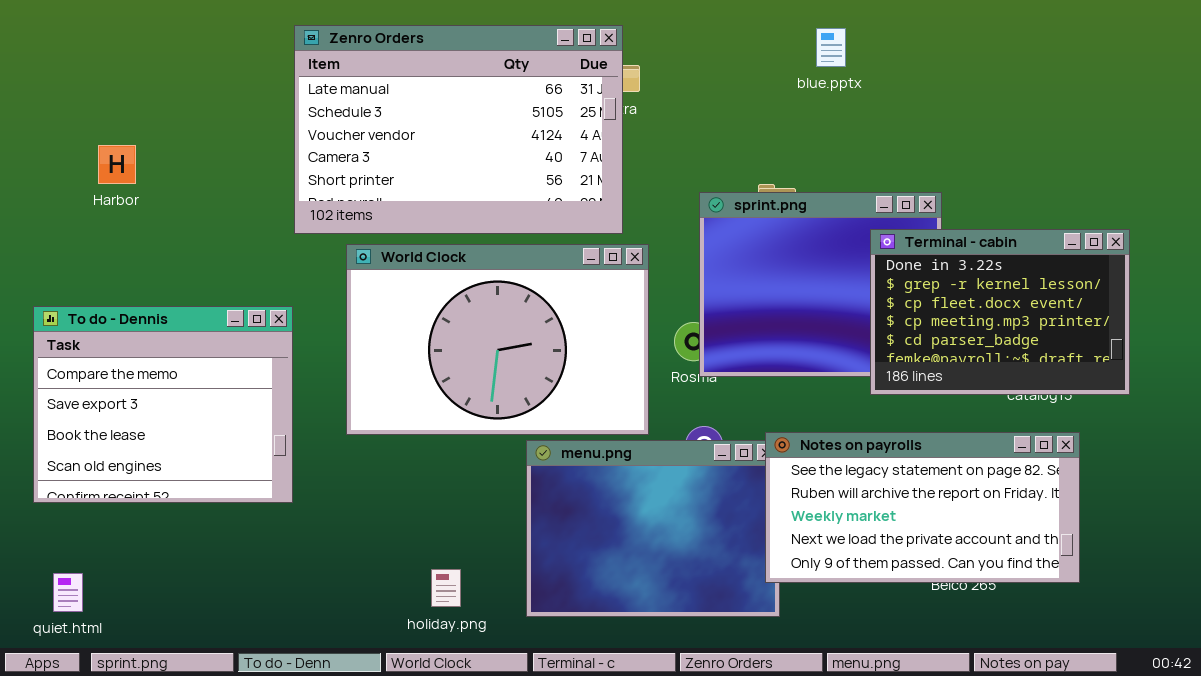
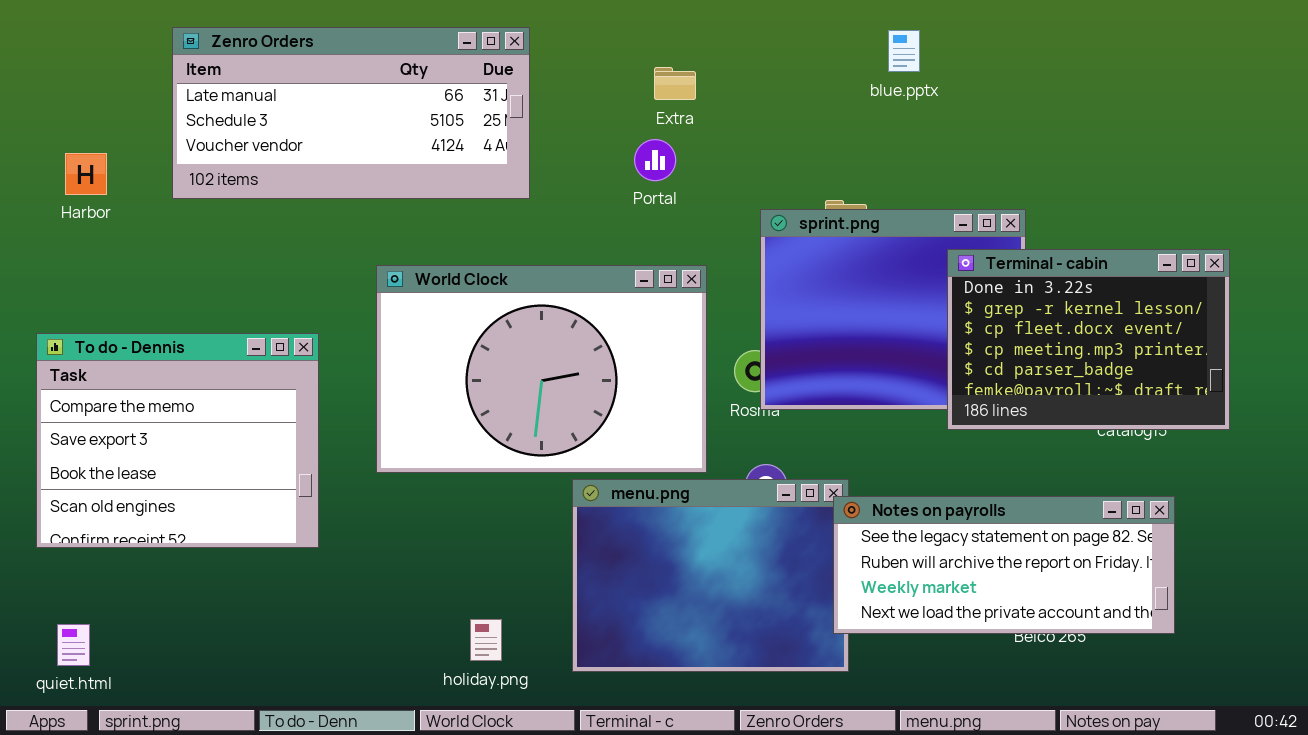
Zenro Orders: [294,25,623,234] -> [172,27,530,199], moved, resized
Harbor: [98,145,136,184] -> [65,153,107,195], moved
Notes on payrolls: [765,432,1080,583] -> [833,496,1175,634], resized

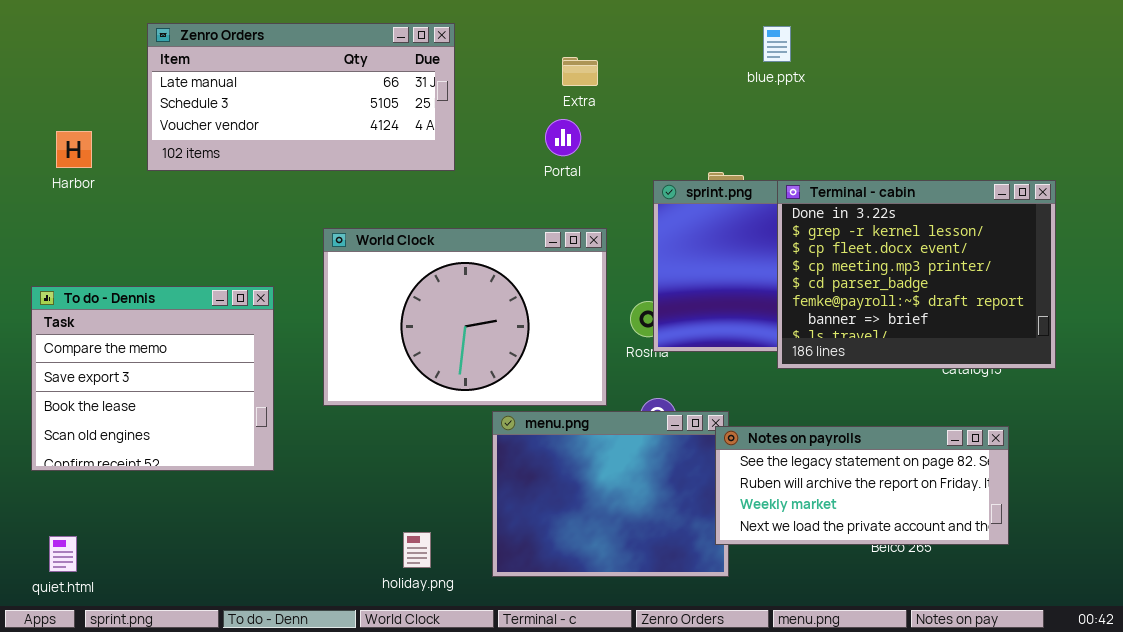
Terminal - cabin: [947,249,1230,430] -> [777,180,1056,369], resized

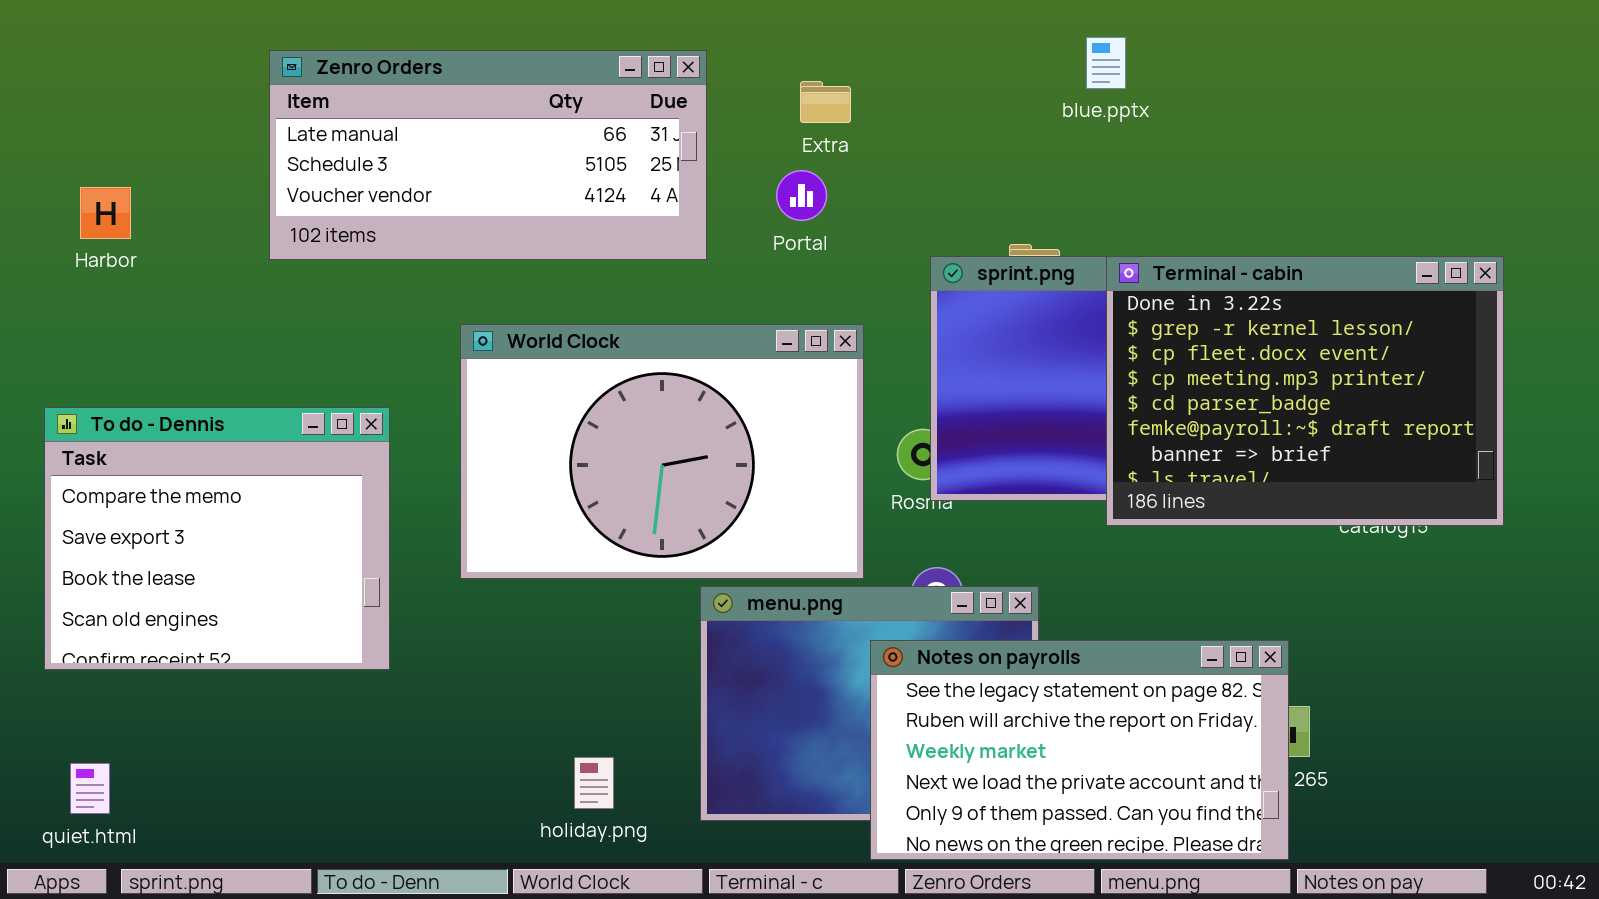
Zenro Orders: [147,23,455,171] -> [269,50,707,260], moved
Notes on payrolls: [715,426,1009,545] -> [870,640,1289,860], moved, resized

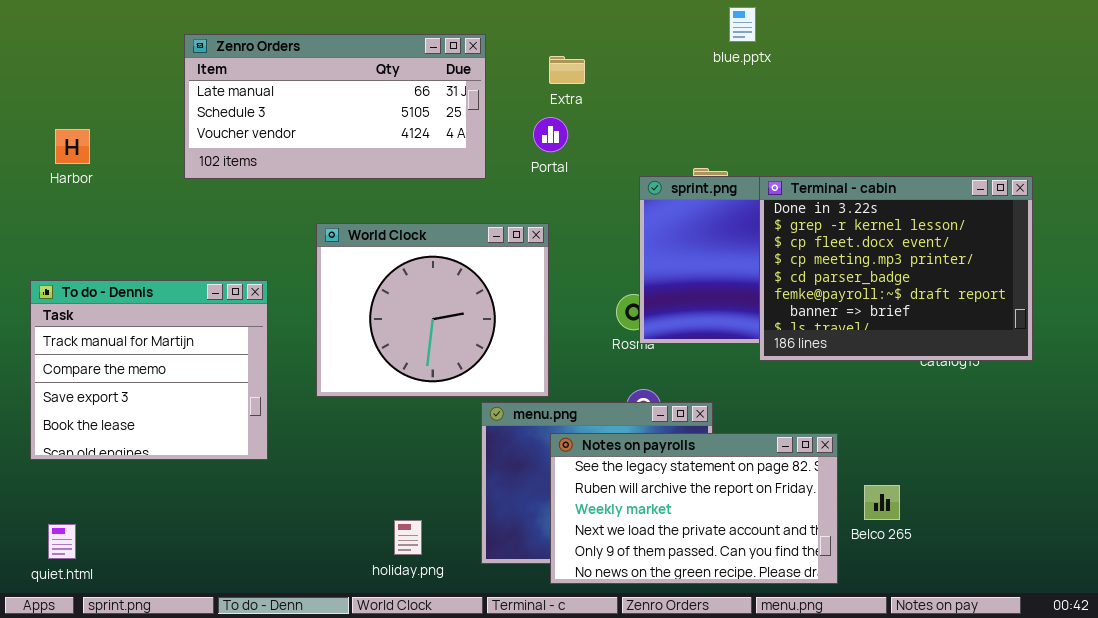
blue.pptx: [1086,37,1126,89] -> [729,7,756,42], moved
World Clock: [460,324,864,579] -> [316,223,549,397], resized
To do - Dennis: [44,407,390,670] -> [30,280,268,460], scrolled up 1 row
Notes on payrolls: [870,640,1289,860] -> [550,433,838,584], moved

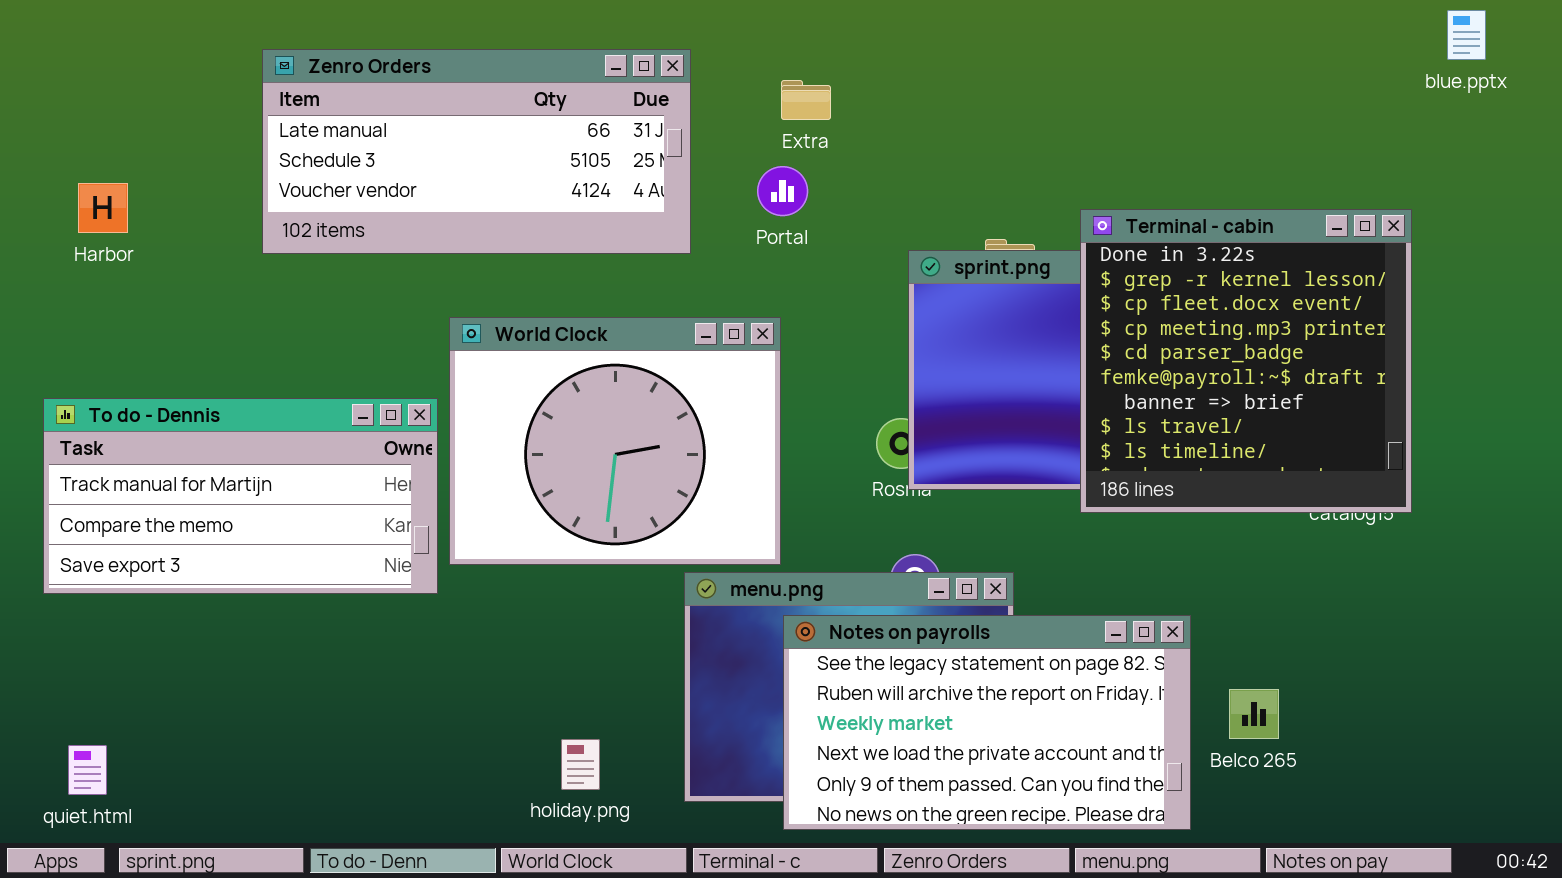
blue.pptx: [729,7,756,42] -> [1447,10,1486,60], moved
Terminal - cabin: [759,176,1033,361] -> [1080,209,1412,513], resized
To do - Dennis: [30,280,268,460] -> [43,398,438,594], resized

